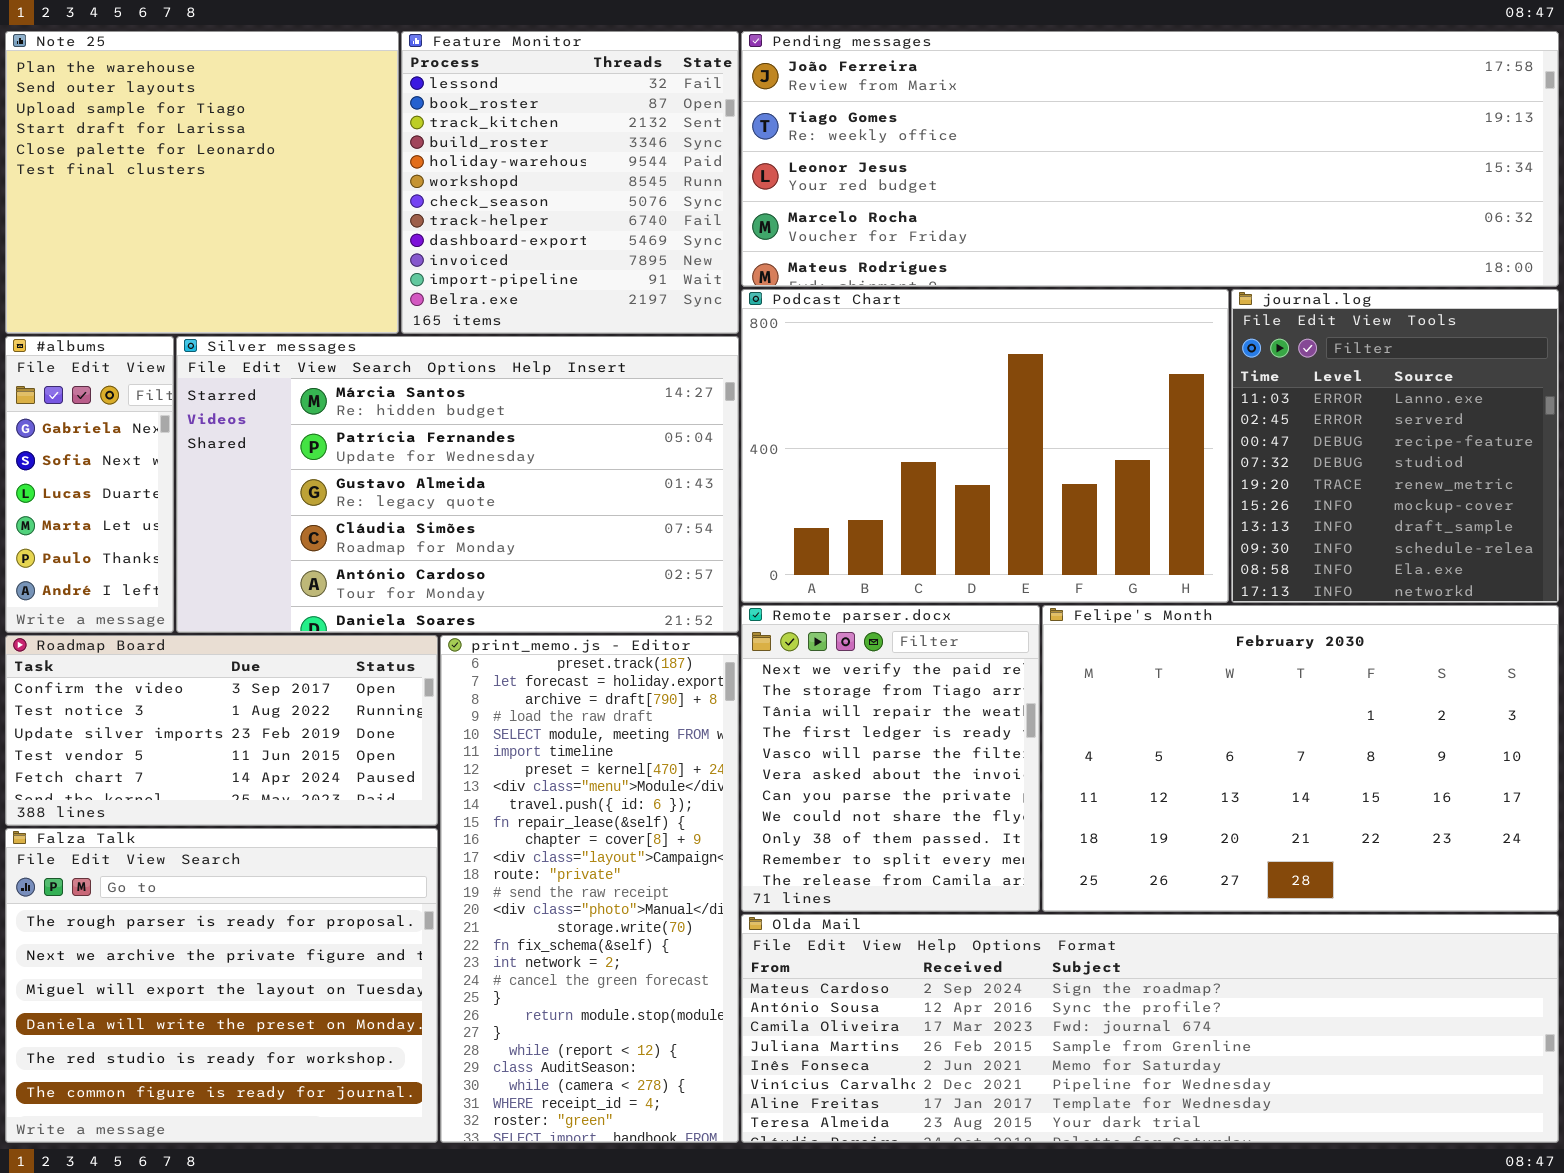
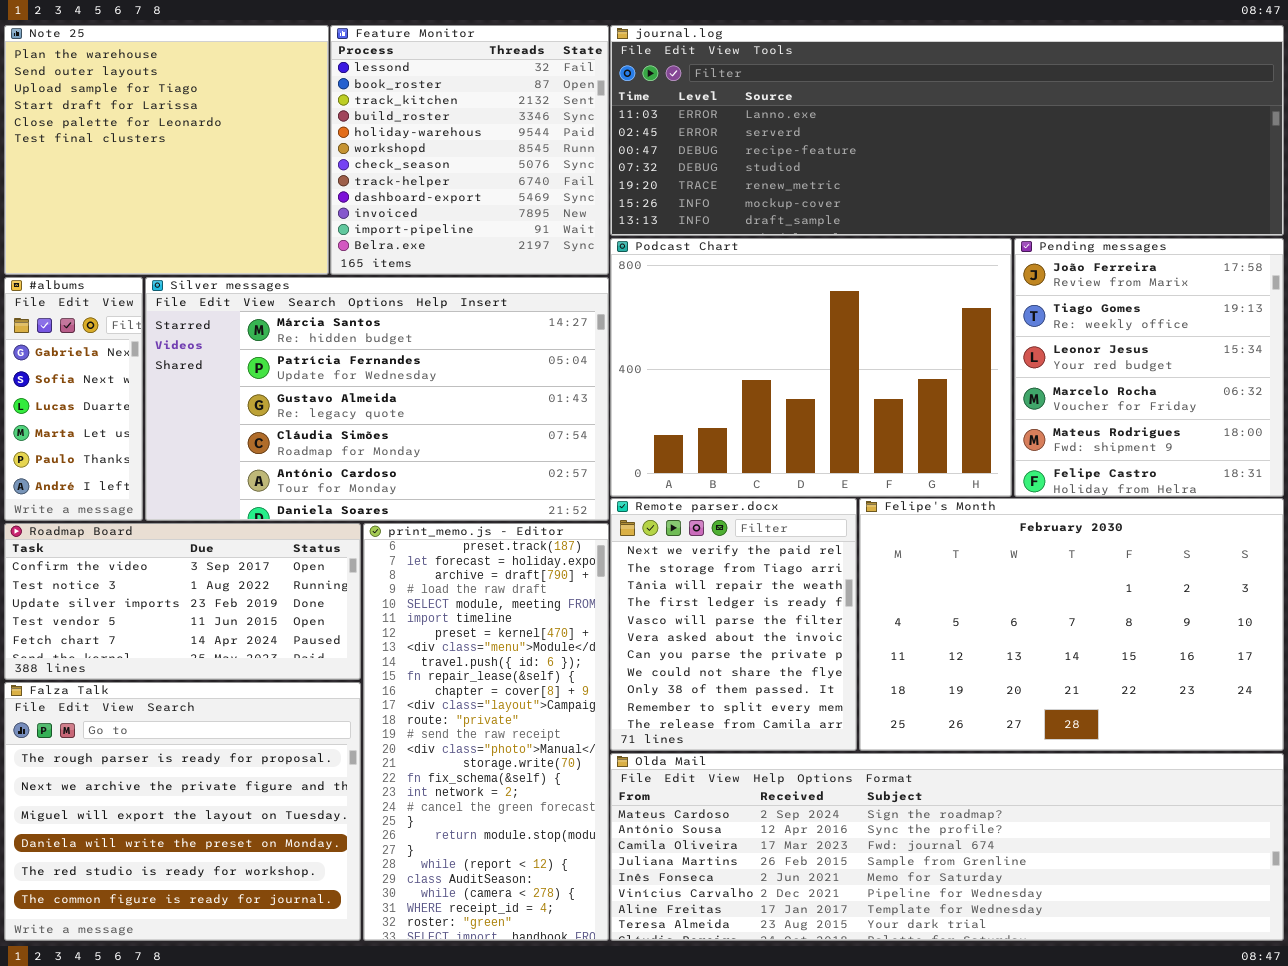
Pending messages: [741,31,1559,287] -> [1014,238,1284,497], moved, resized
journal.log: [1231,289,1559,603] -> [610,25,1284,236], moved, resized

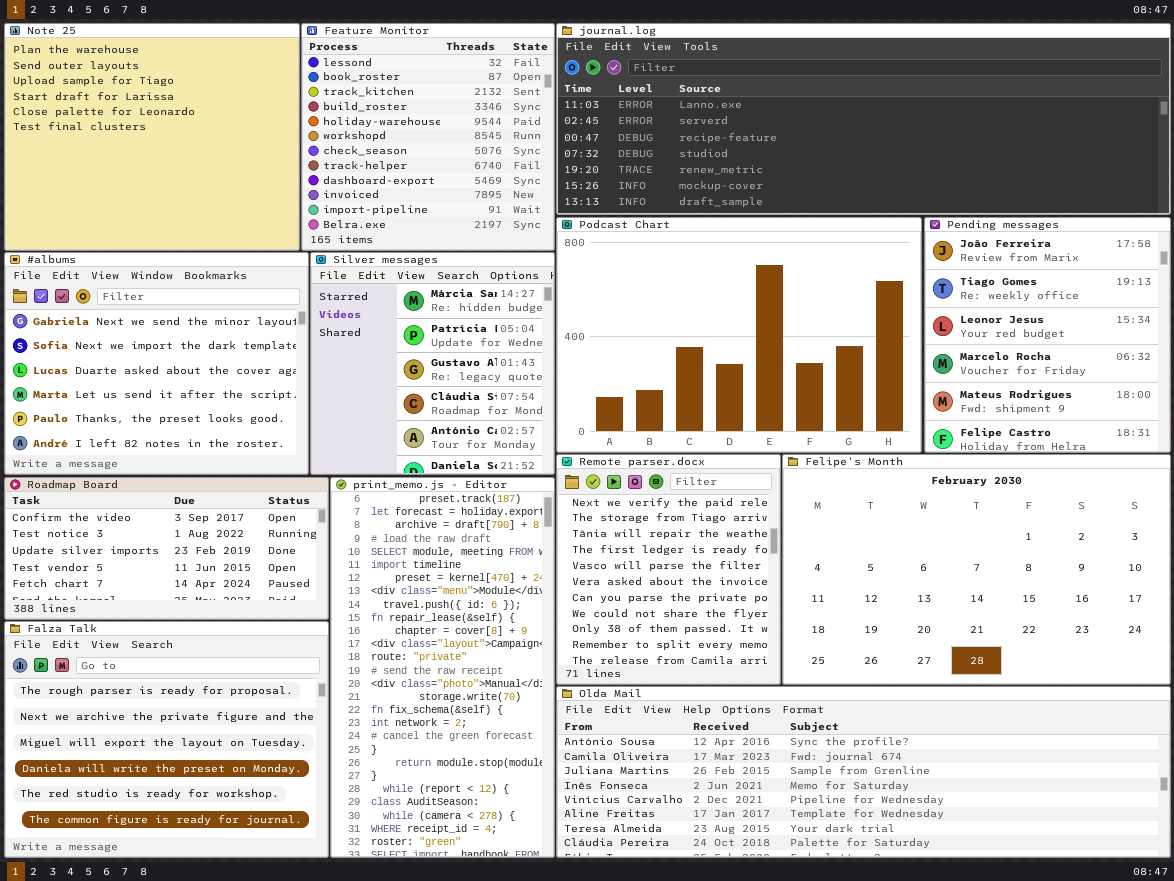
#albums: [4,277,143,521] -> [4,252,309,475], resized
Silver messages: [145,277,609,521] -> [310,252,555,475], resized
Olda Mail: [610,753,1284,941] -> [556,686,1171,858], scrolled down 1 row

